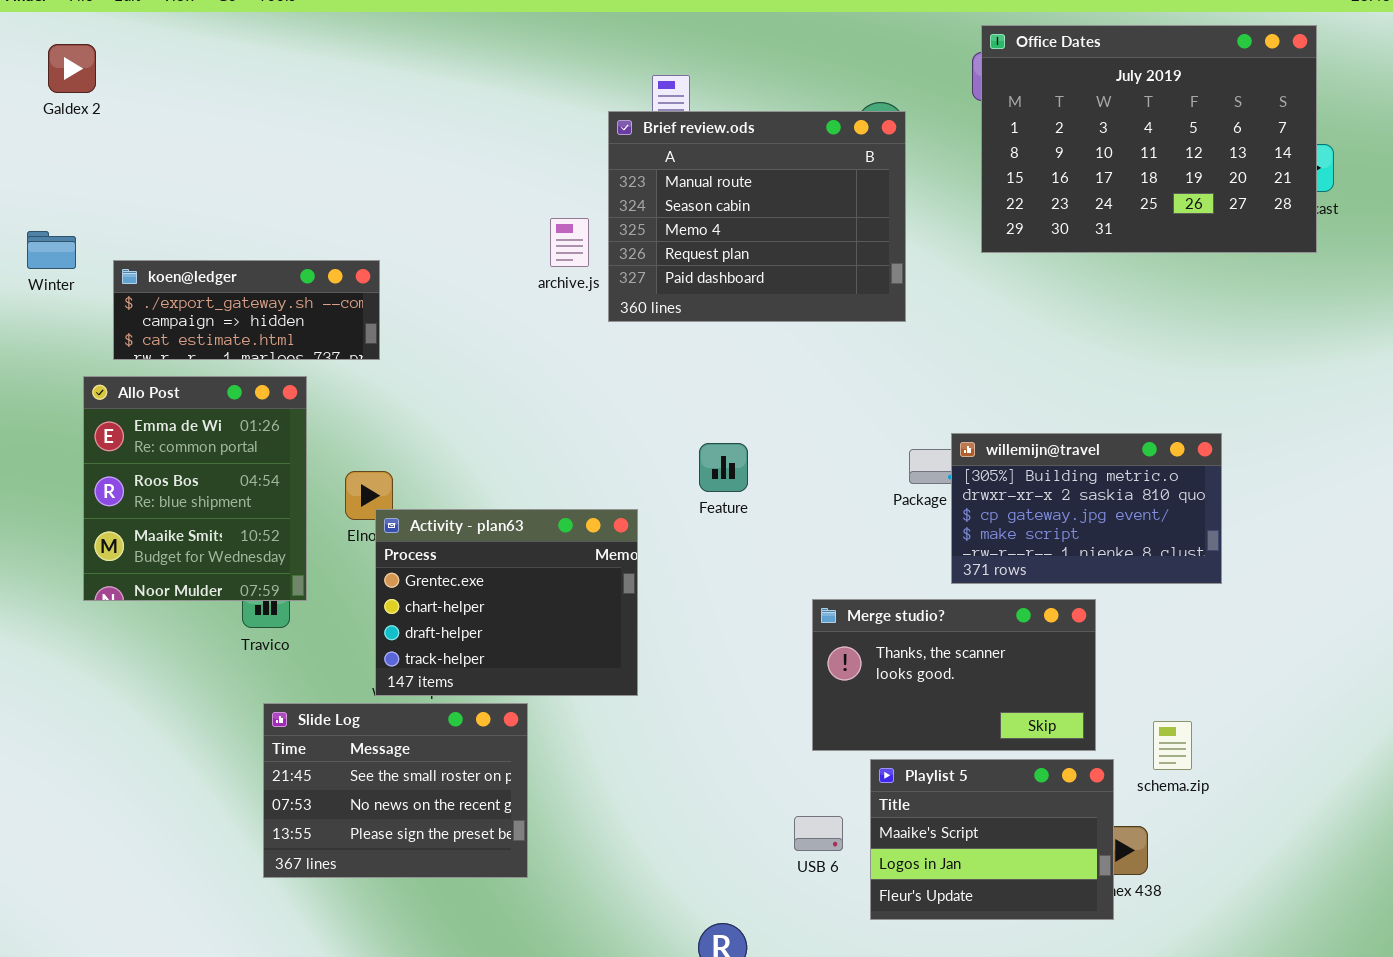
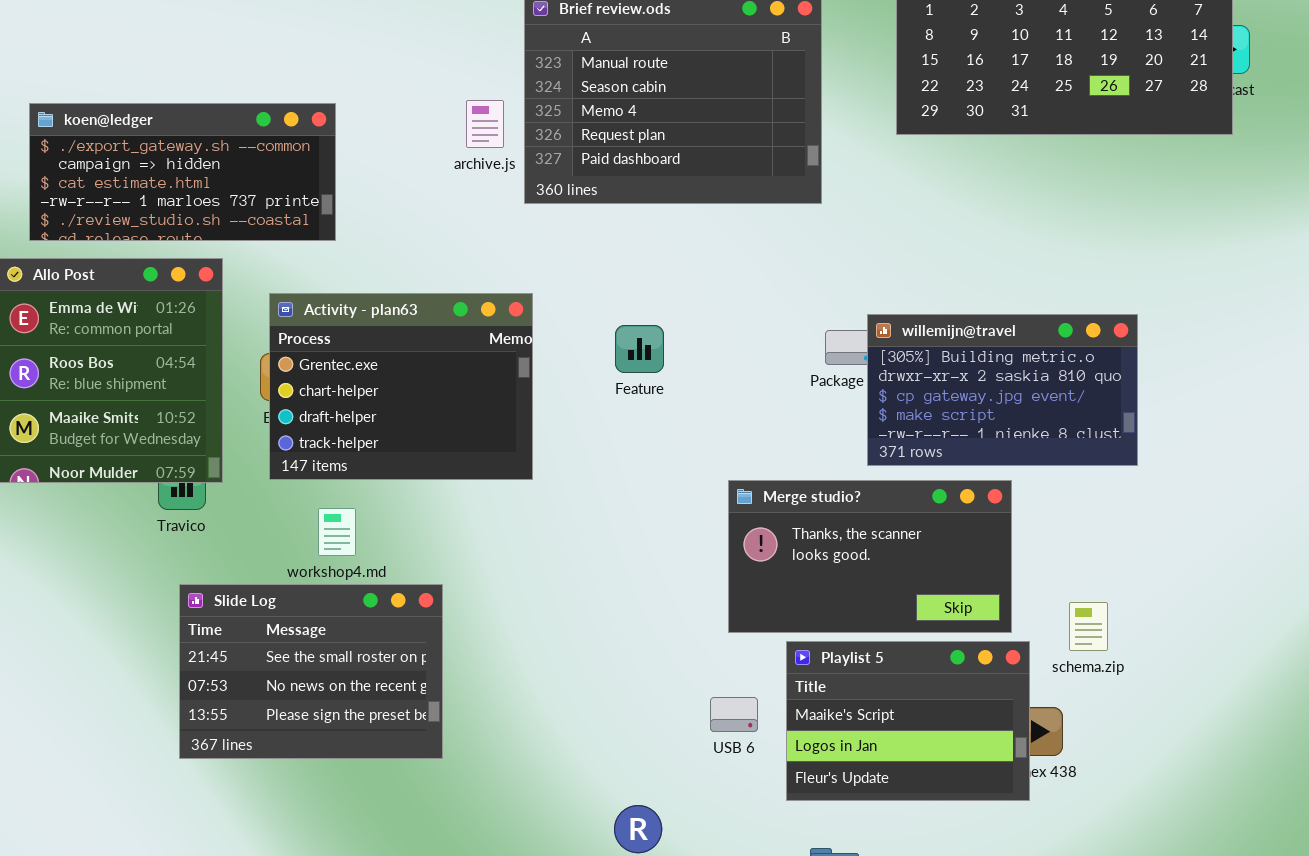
koen@ledger: [113,260,380,360] -> [29,103,336,241], resized
Activity - plan63: [375,509,638,696] -> [269,293,533,480], moved

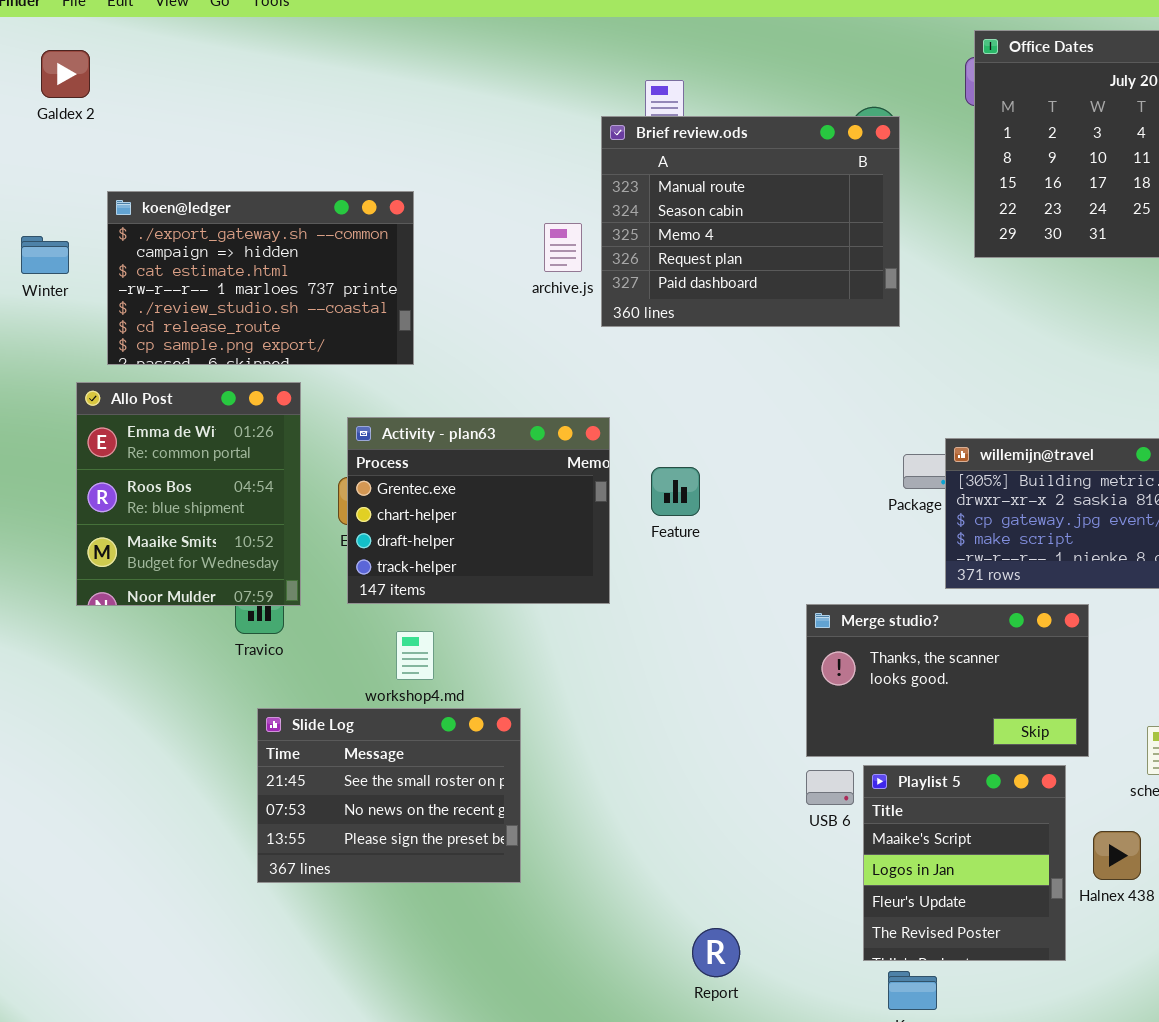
koen@ledger: [29,103,336,241] -> [107,191,414,365], resized
Feature: [615,325,664,373] -> [651,467,700,516], moved
Playlist 5: [786,641,1030,801] -> [863,765,1066,961], resized
USB 6: [710,697,758,732] -> [806,770,854,805], moved

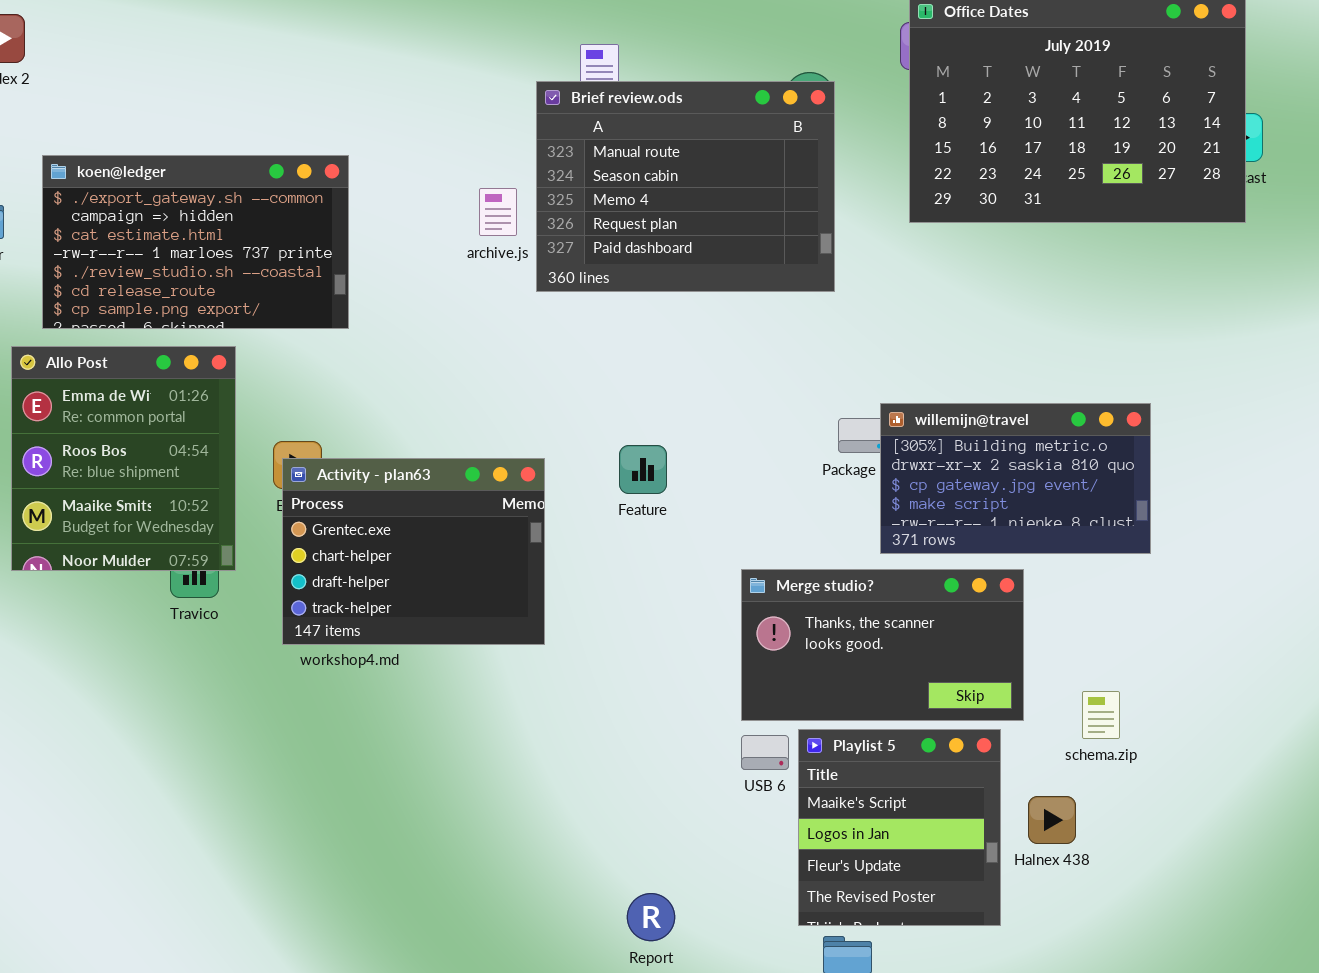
Activity - plan63: [347,417,610,604] -> [282,458,545,645], moved
Feature: [651,467,700,516] -> [619,445,667,494], moved
Slide Log: [257,708,521,883] -> none, closed

